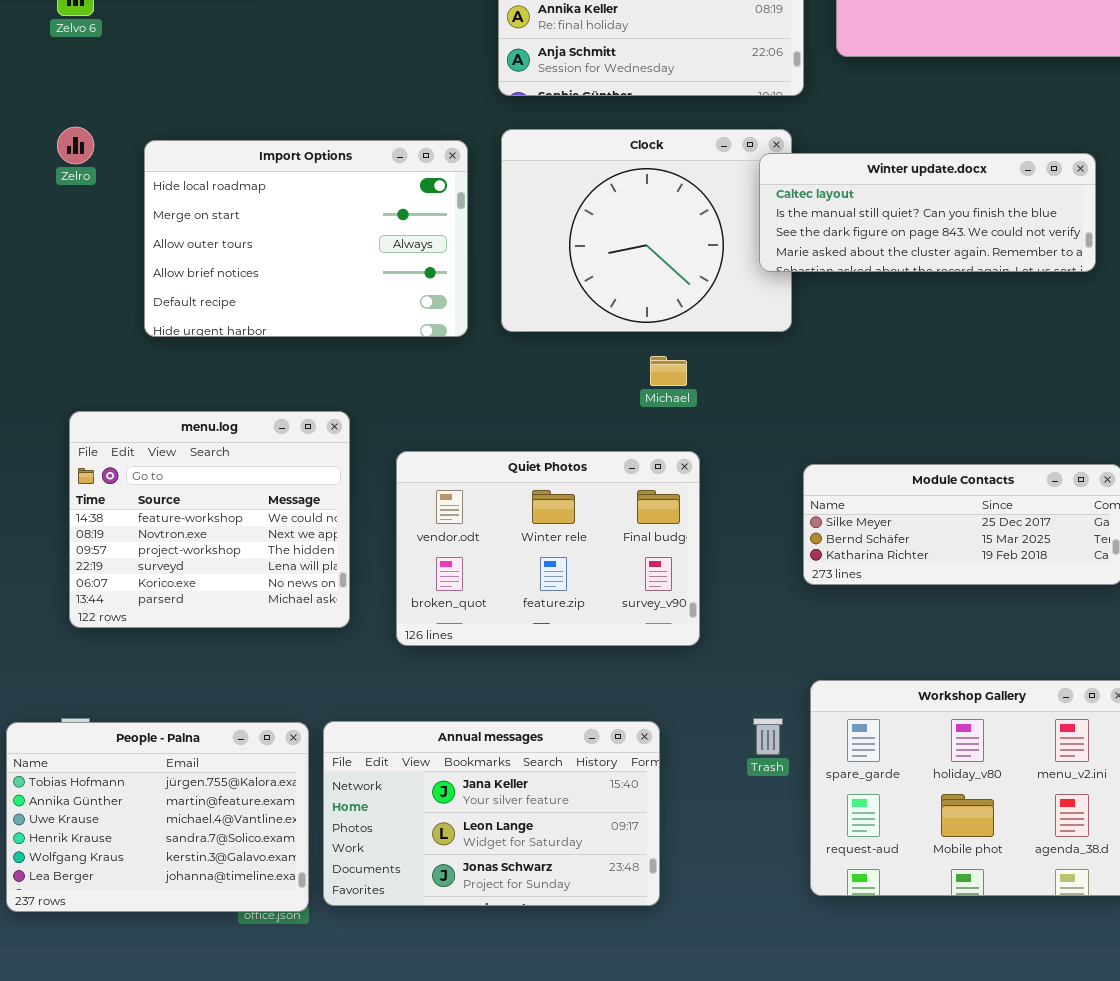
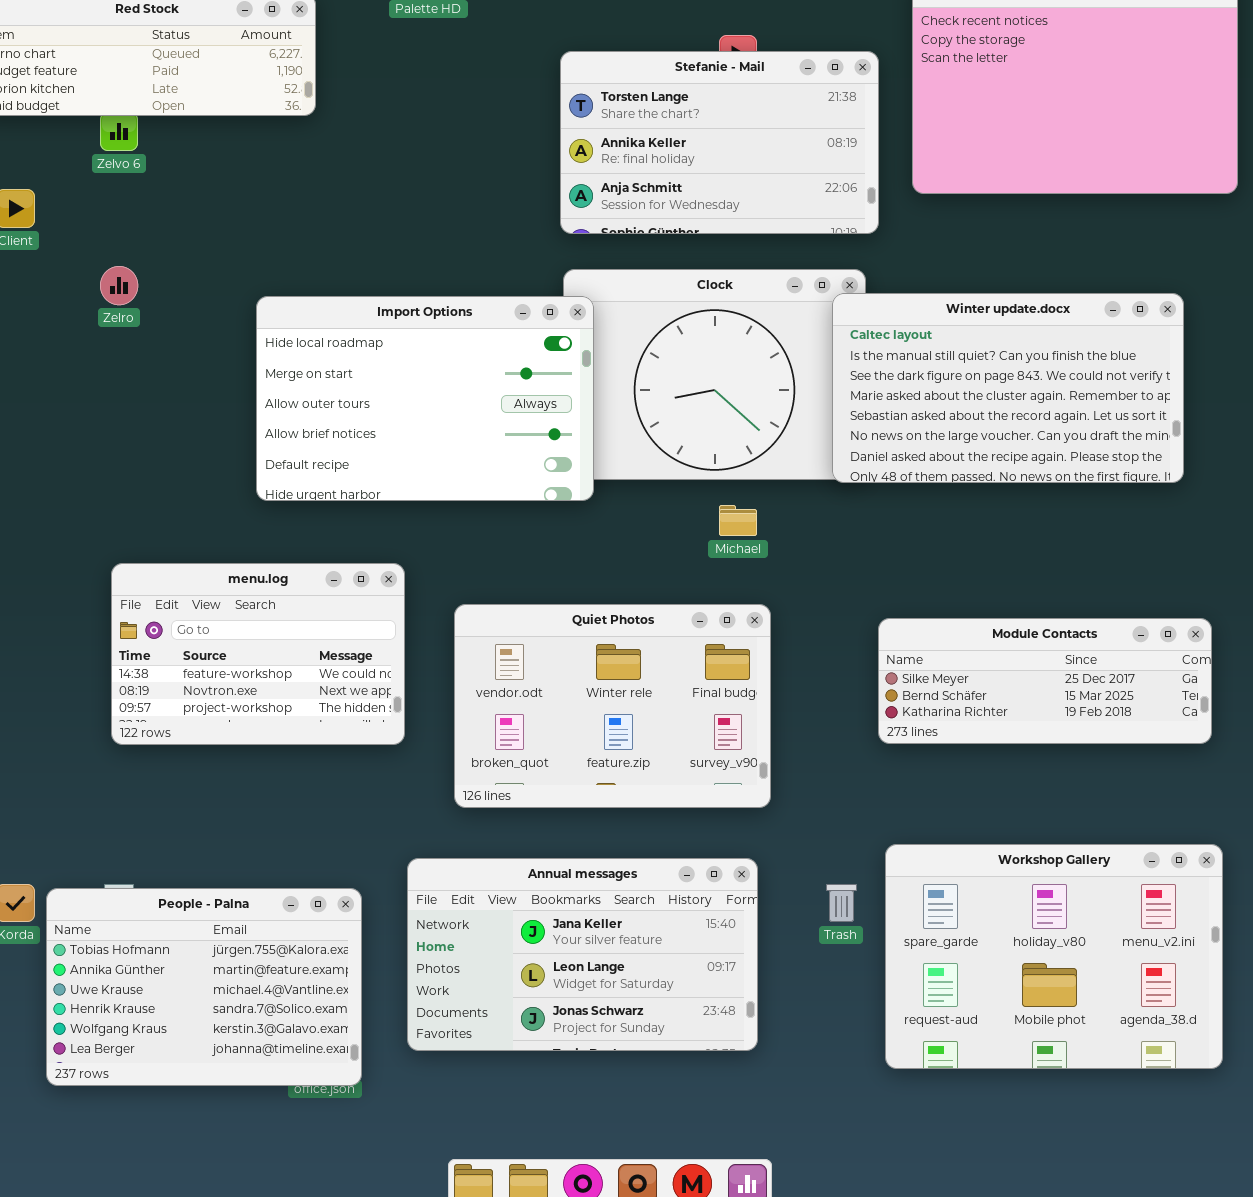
Import Options: [144,140,468,337] -> [256,296,594,501], moved
Winter update.docx: [759,153,1096,272] -> [832,293,1184,483], resized
menu.log: [69,411,350,628] -> [111,563,405,745], resized
Annual messages: [323,721,660,906] -> [407,858,758,1051], moved

